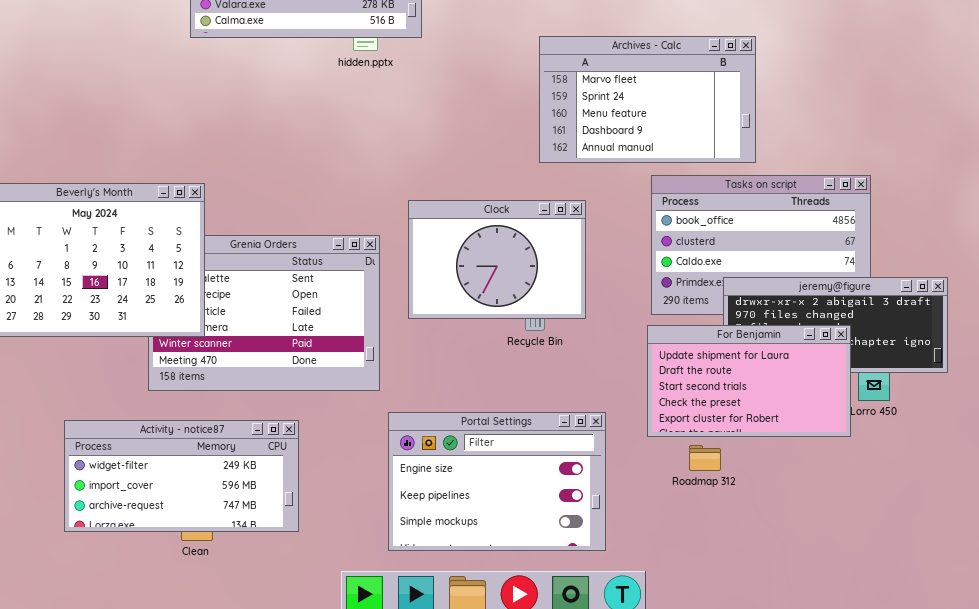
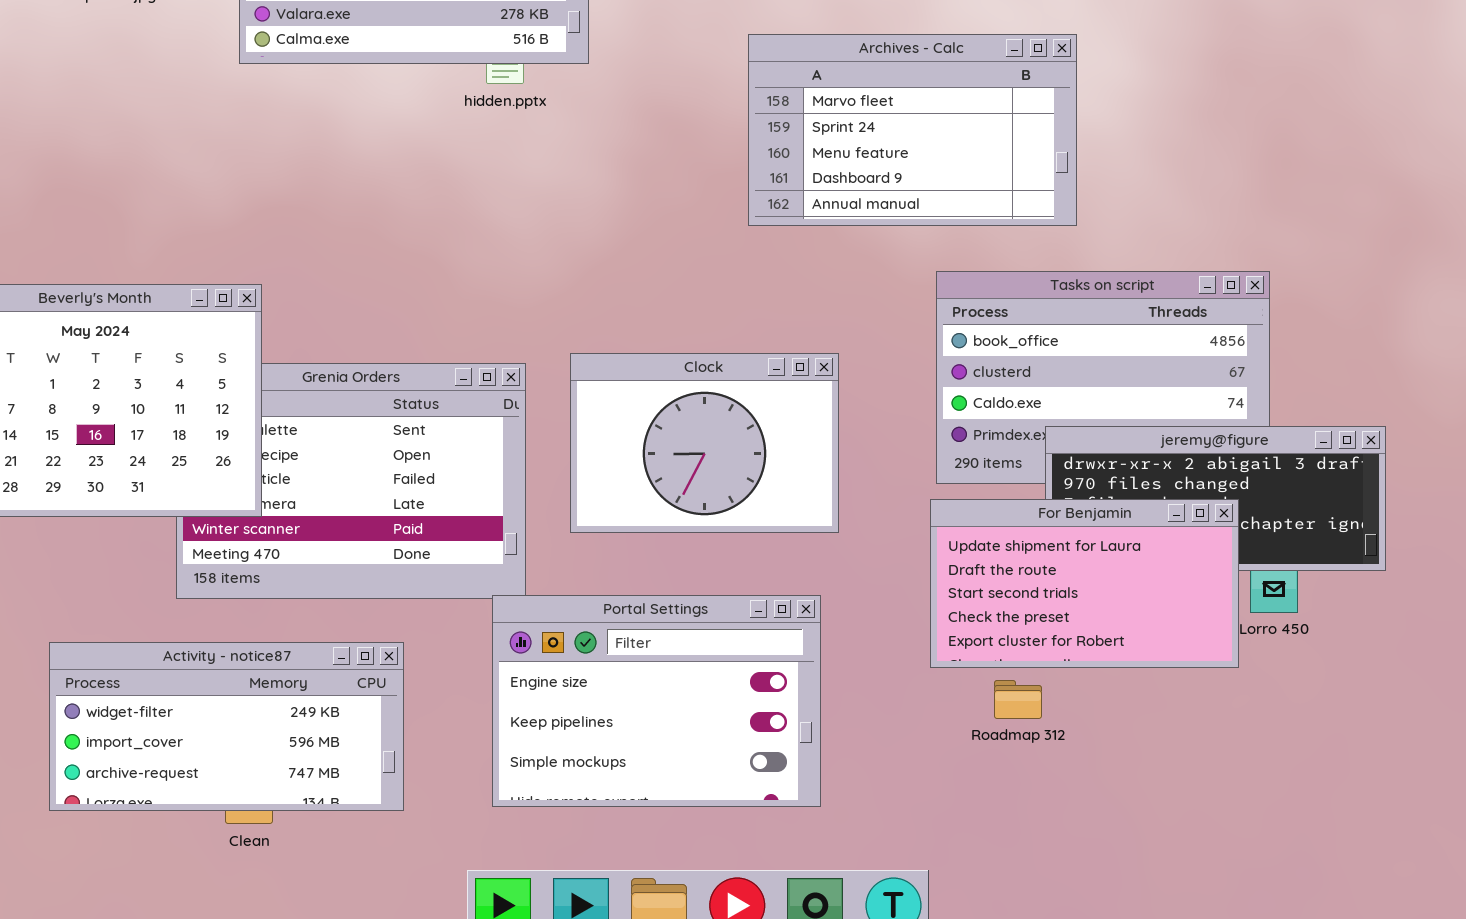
Archives - Calc: [539,36,756,163] -> [748,34,1077,226], moved
Clock: [408,200,586,319] -> [570,353,839,533], moved
Portal Settings: [388,412,606,551] -> [492,595,821,807], moved

